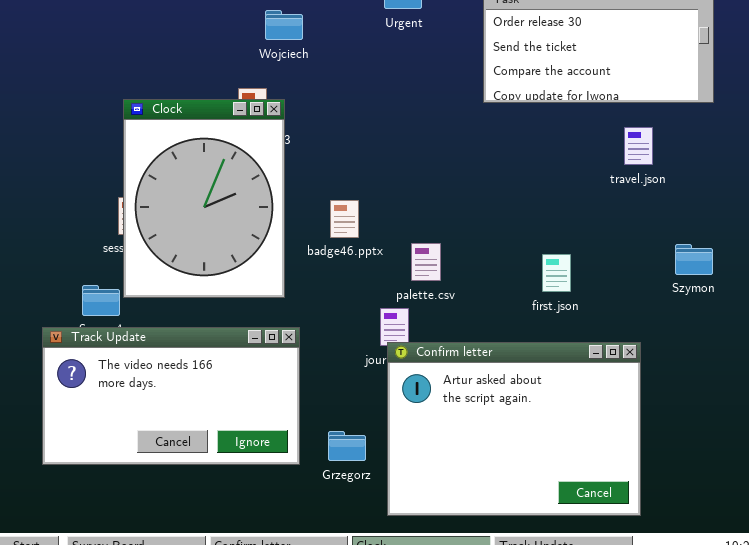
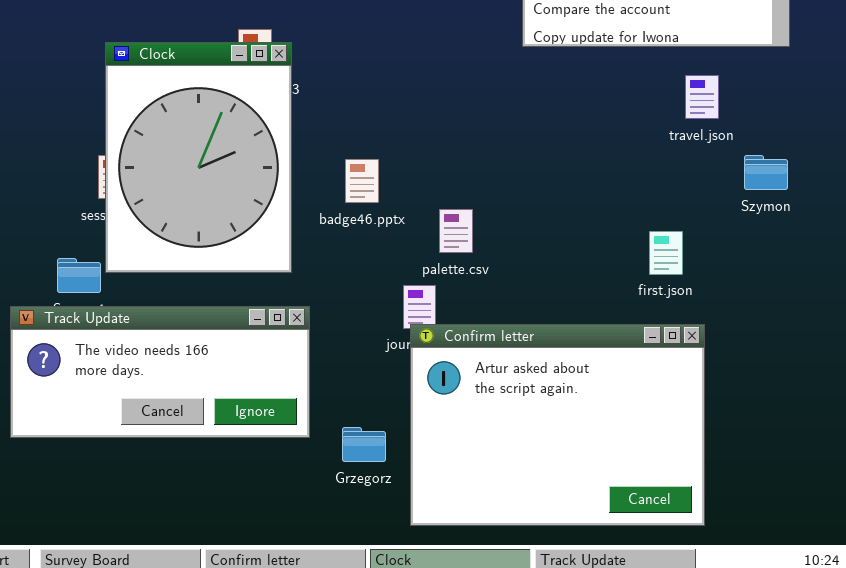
Szymon: [675,244,713,275] -> [744,155,788,190], moved
first.json: [542,254,571,292] -> [649,231,683,275], moved
Track Update: [42,327,300,465] -> [10,306,310,438], resized

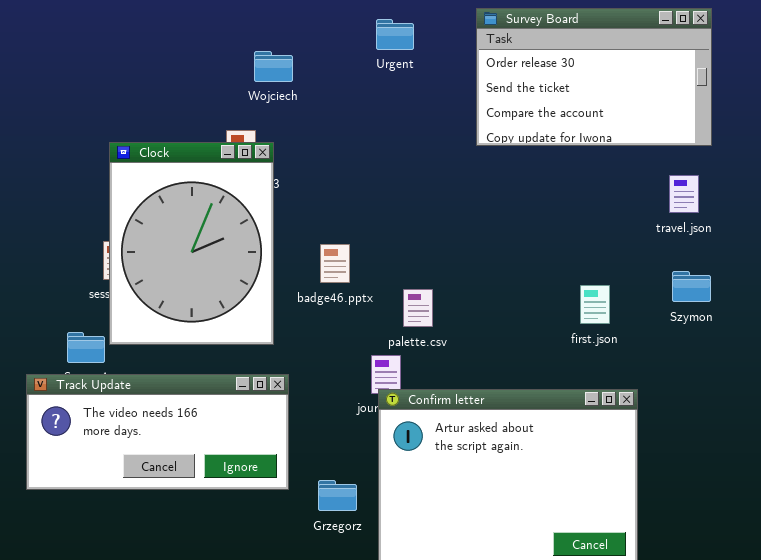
travel.json: [685,75,719,119] -> [669,175,699,213], moved
Szymon: [744,155,788,190] -> [672,271,711,302], moved
first.json: [649,231,683,275] -> [580,285,610,324], moved

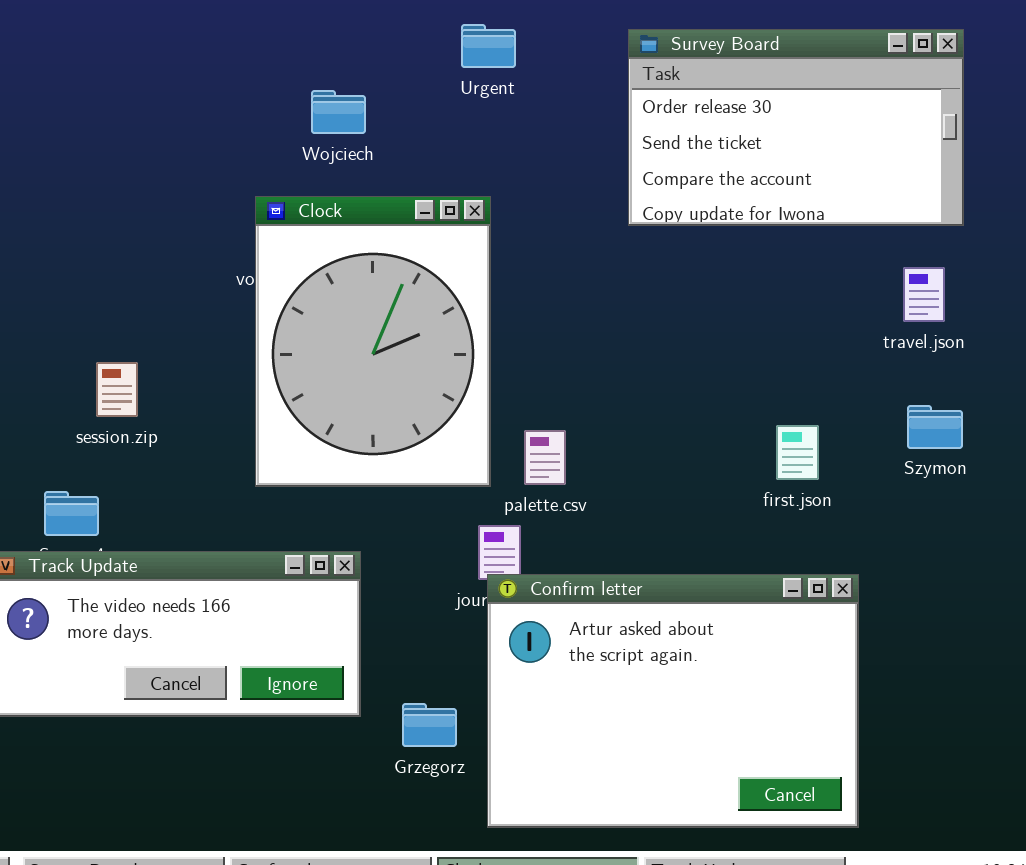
Urgent: [376,19,414,50] -> [461,24,516,68], moved
Clock: [109,142,274,345] -> [255,196,491,487], moved

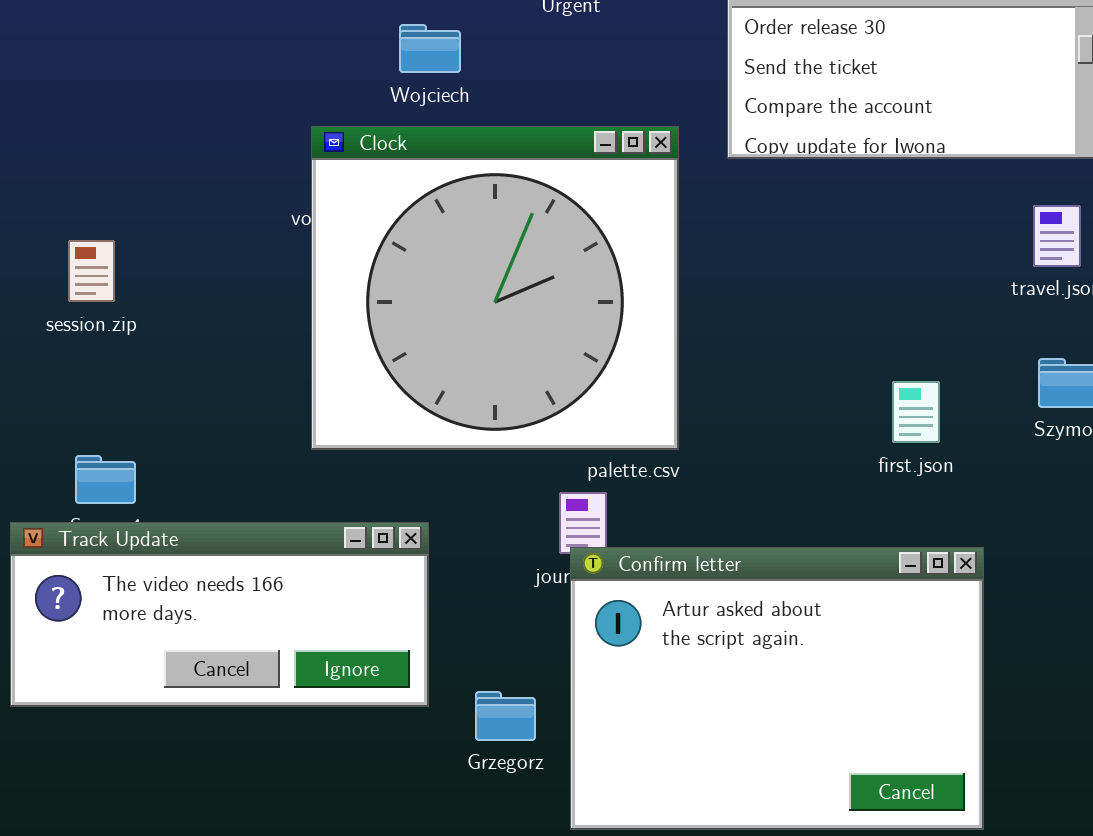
Wojciech: [311,90,366,134] -> [399,24,461,73], moved
Clock: [255,196,491,487] -> [311,126,679,450], resized
session.zip: [96,362,138,417] -> [68,240,115,302], moved

